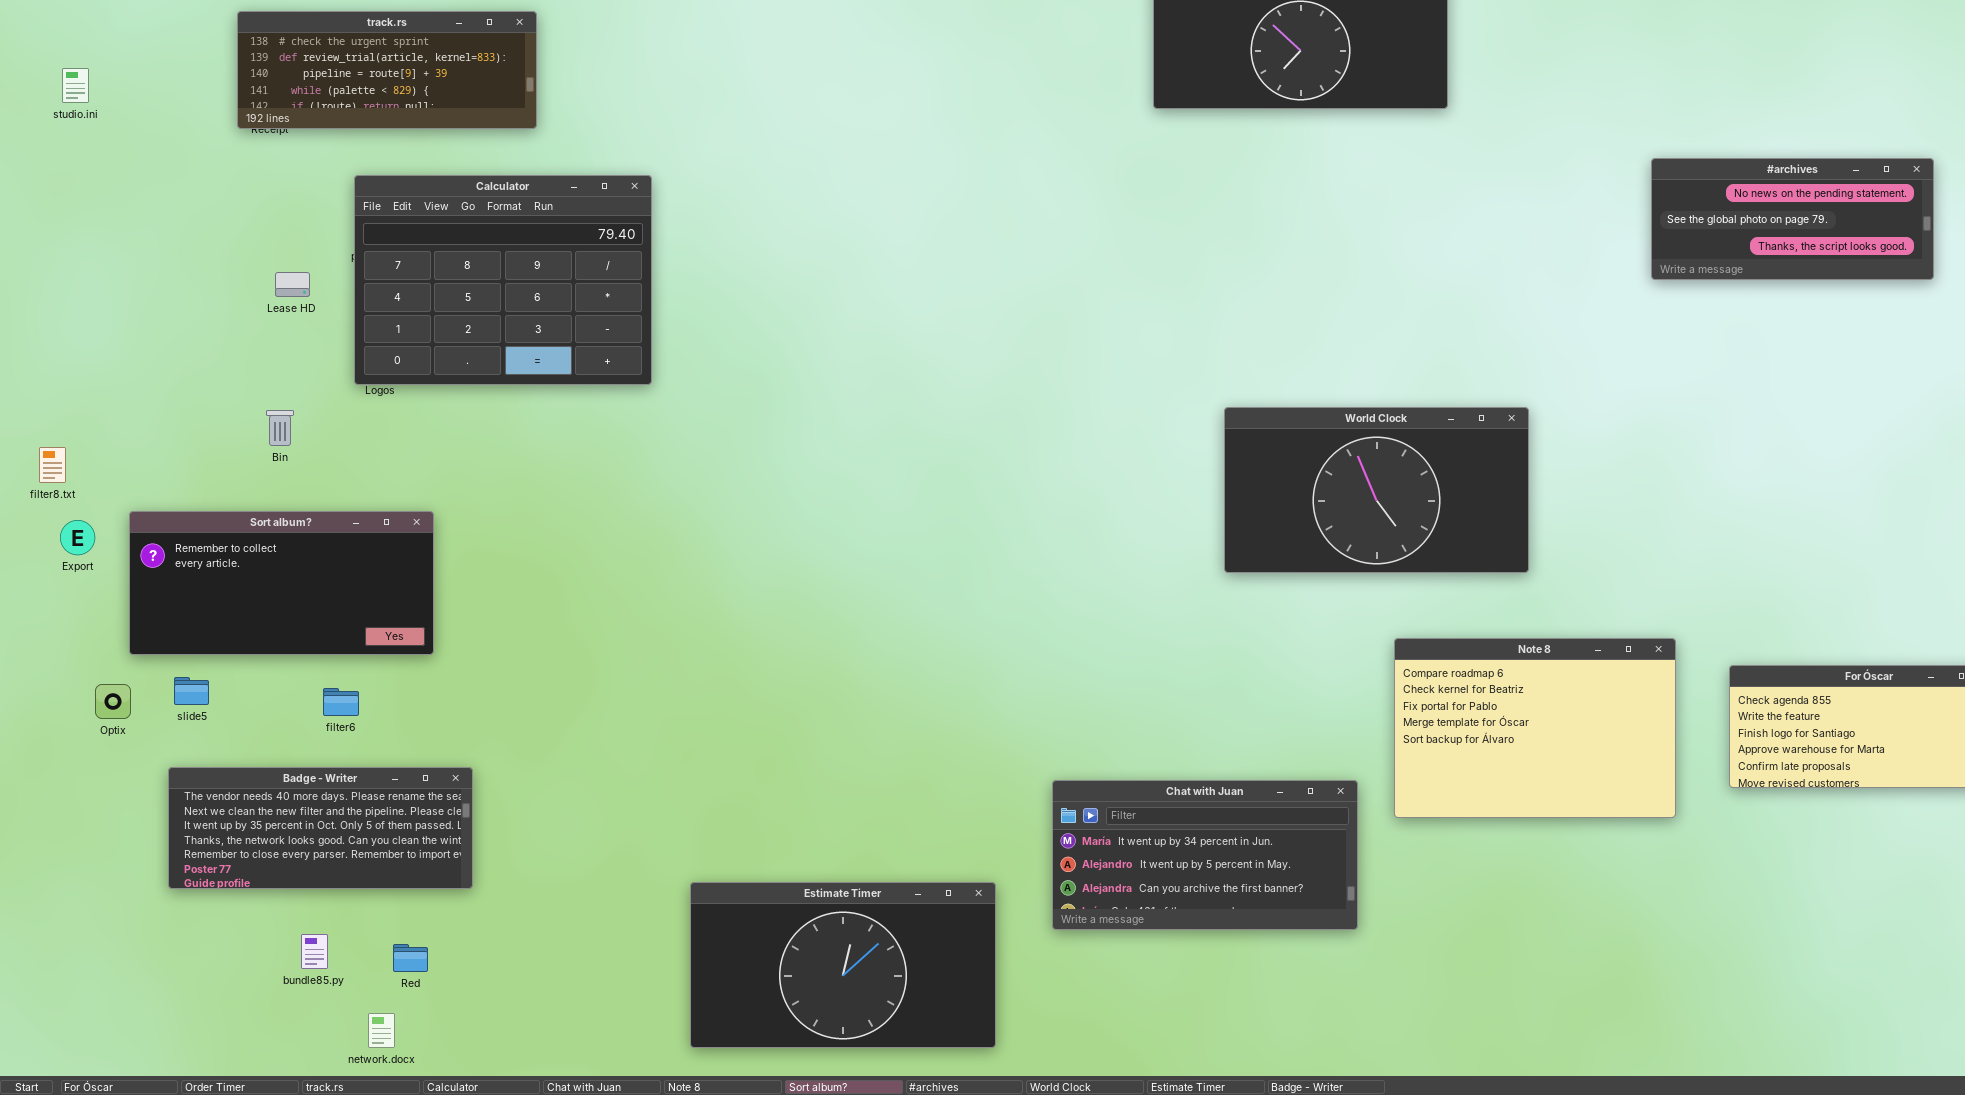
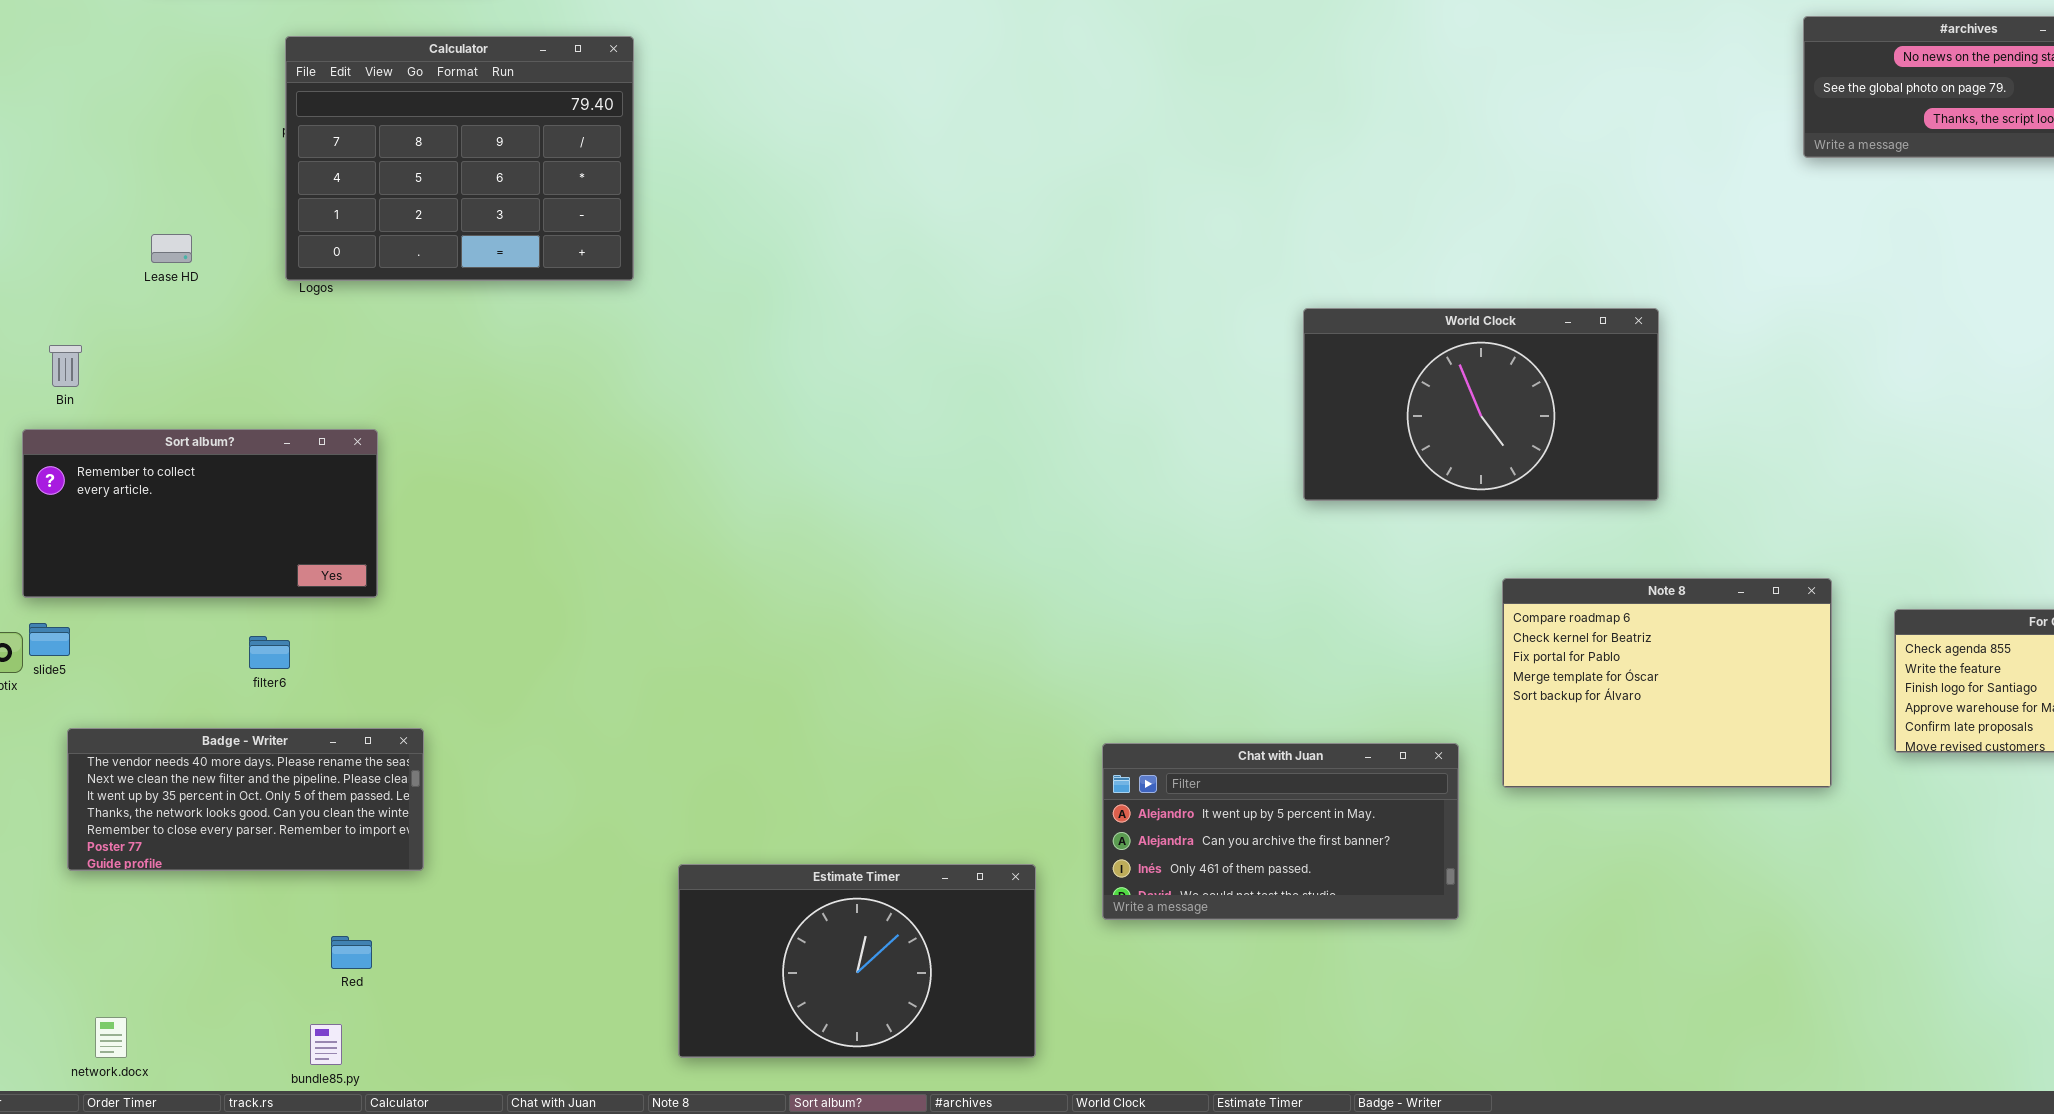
Lease HD: [275,272,310,297] -> [151,234,192,263], moved
Bin: [266,410,294,446] -> [49,345,82,387], moved
slide5: [174,677,209,705] -> [29,623,70,656], moved
Chat with Juan: [1052,780,1358,930] -> [1102,743,1459,920], scrolled down 1 row
bundle85.py: [301,934,328,969] -> [310,1024,342,1065], moved
network.docx: [368,1013,395,1048] -> [95,1017,127,1058], moved

